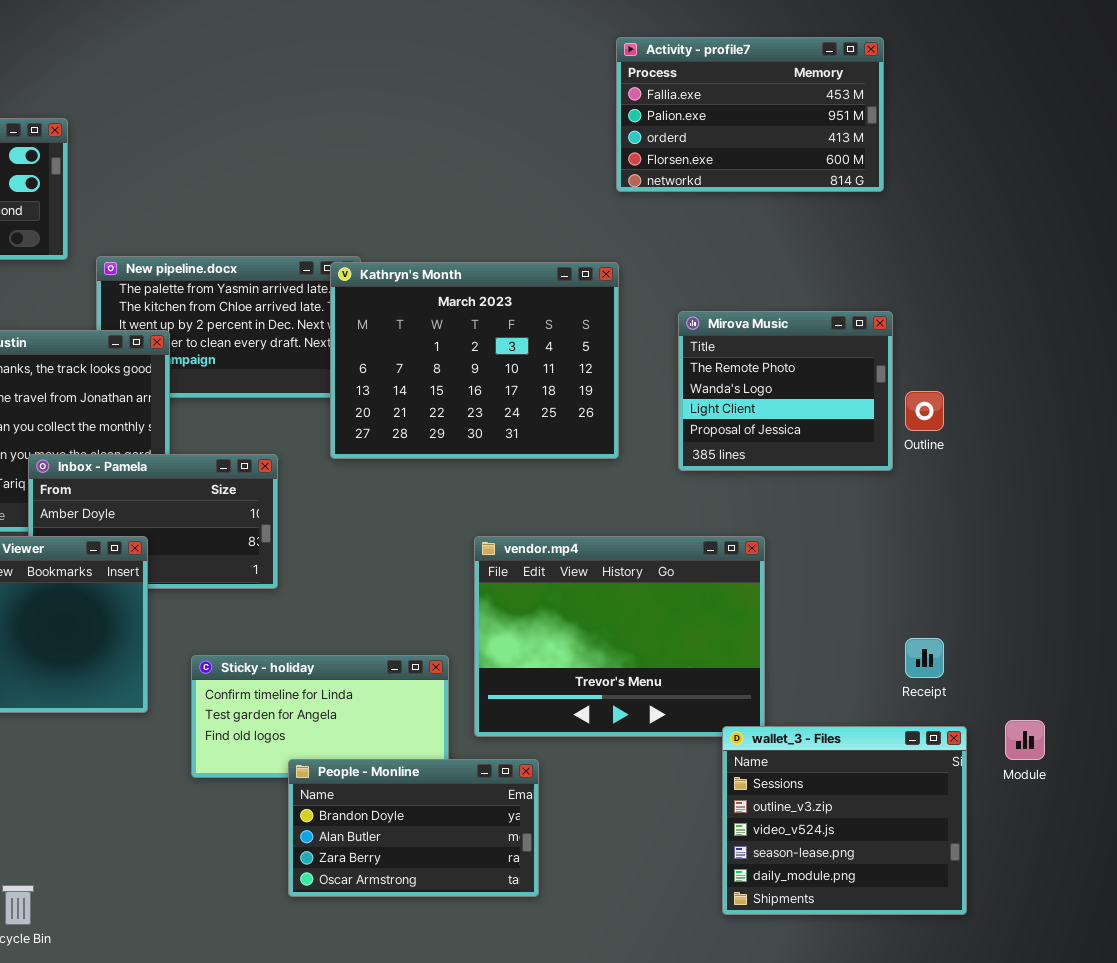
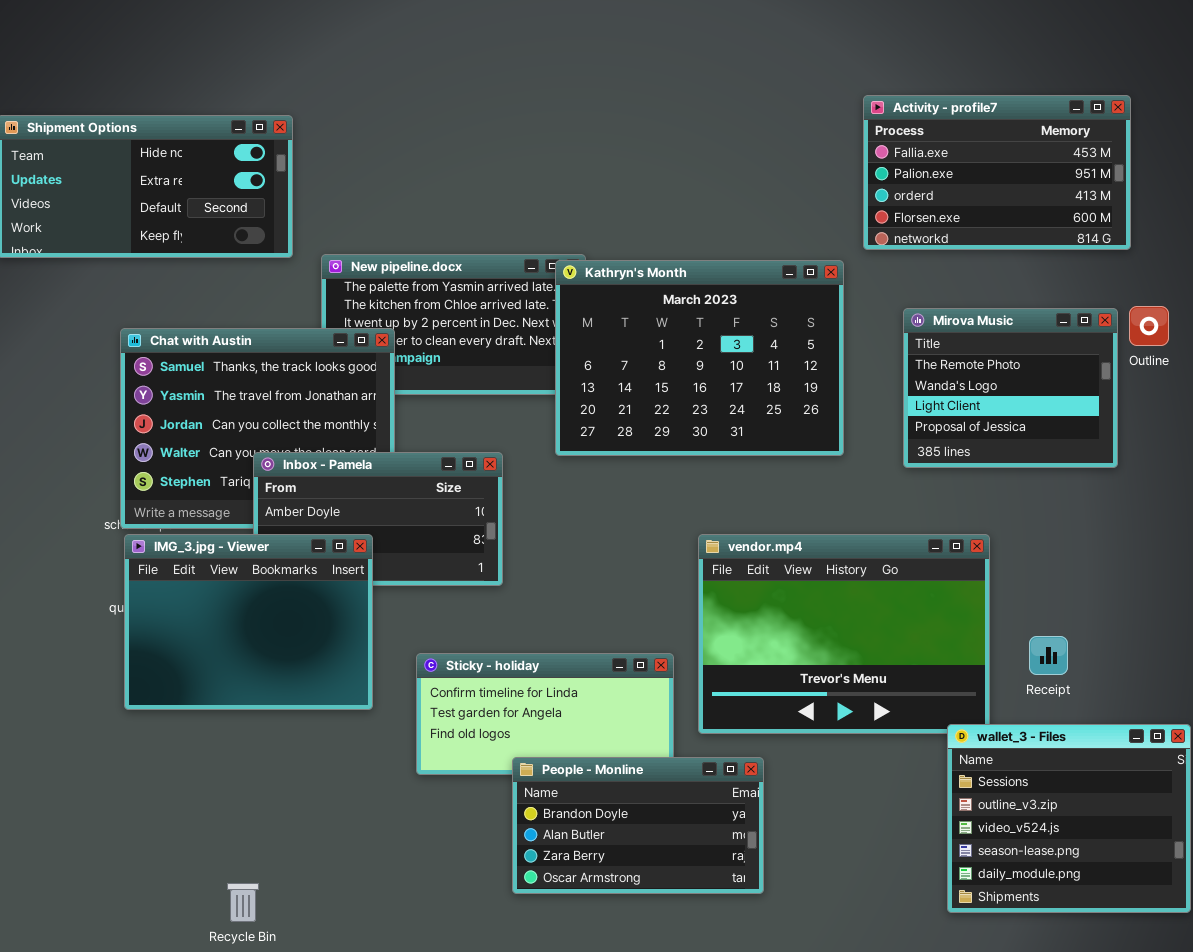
Activity - profile7: [616,37,884,192] -> [863,95,1131,250], moved
Outline: [905,391,944,431] -> [1129,306,1169,346], moved
Receipt: [905,638,944,678] -> [1029,636,1068,675], moved

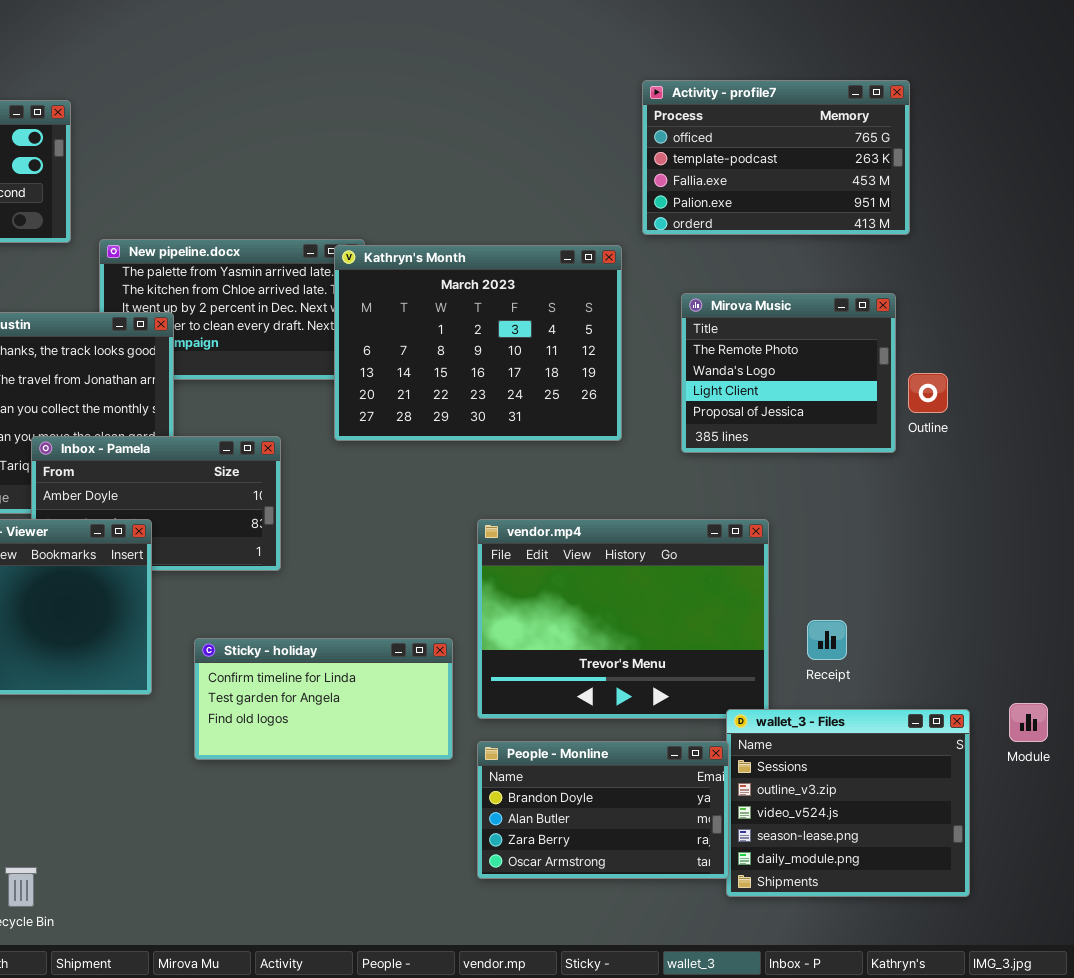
Activity - profile7: [863,95,1131,250] -> [642,80,910,235], scrolled up 2 rows
Outline: [1129,306,1169,346] -> [908,373,948,413], moved
People - Monline: [512,757,764,894] -> [477,741,729,879], moved

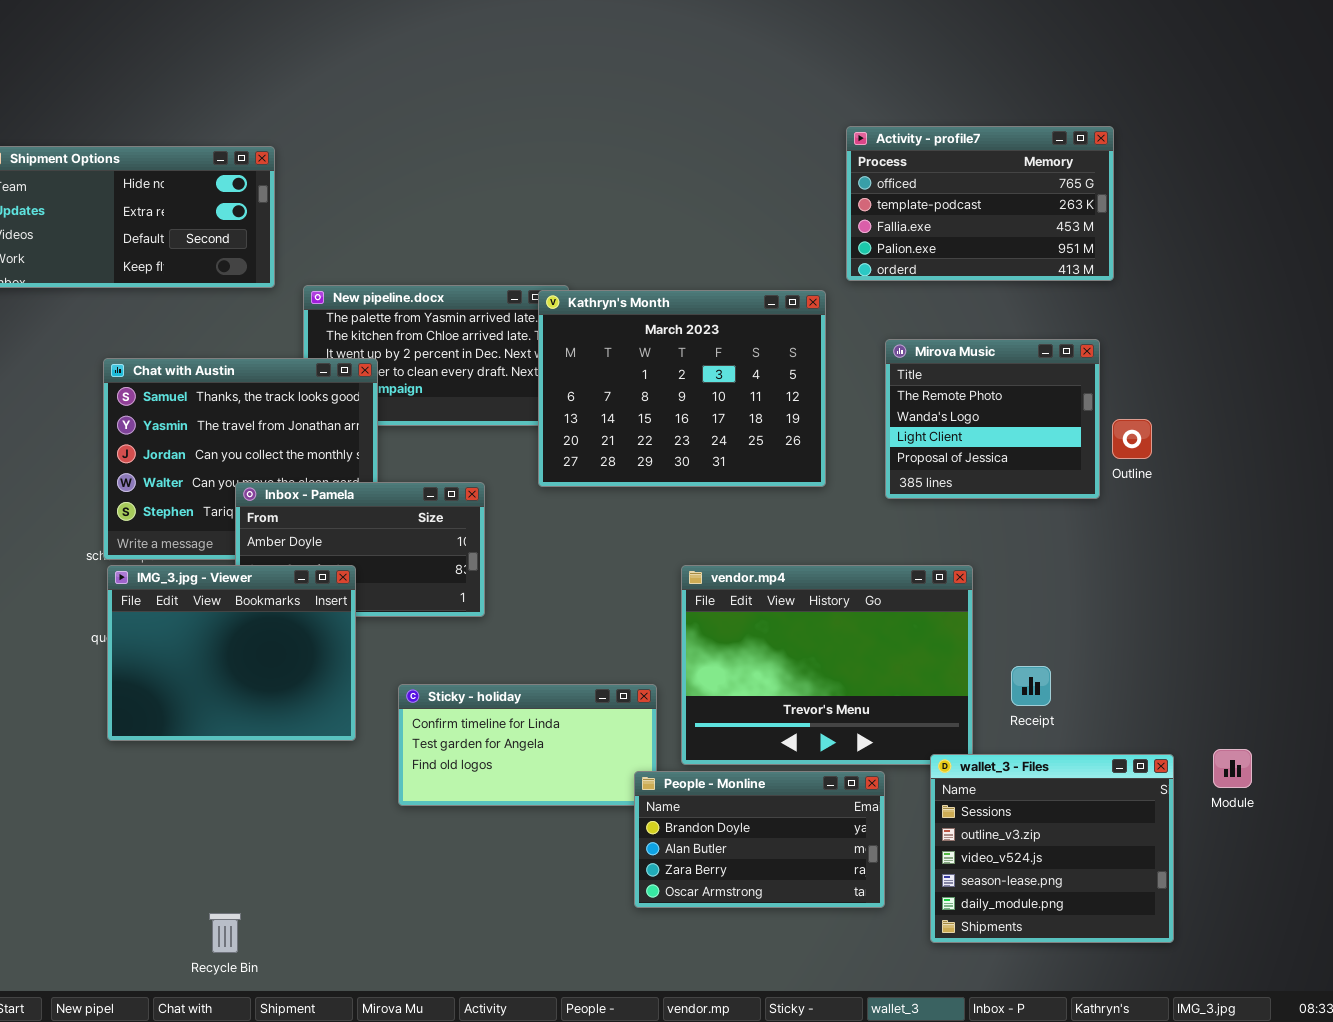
People - Monline: [477,741,729,879] -> [634,771,885,908], moved

